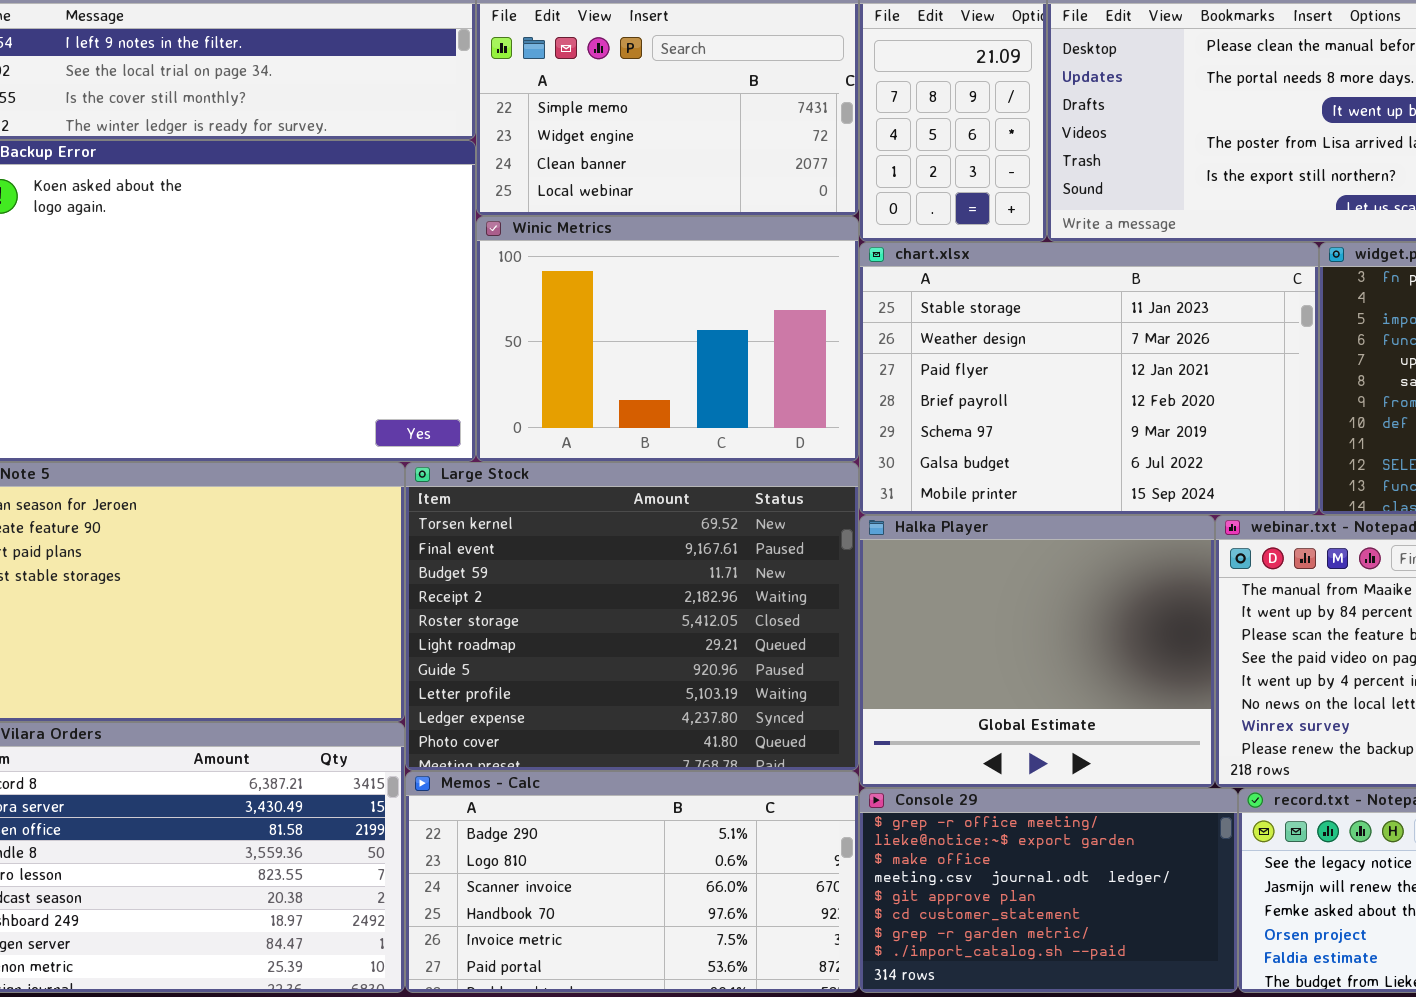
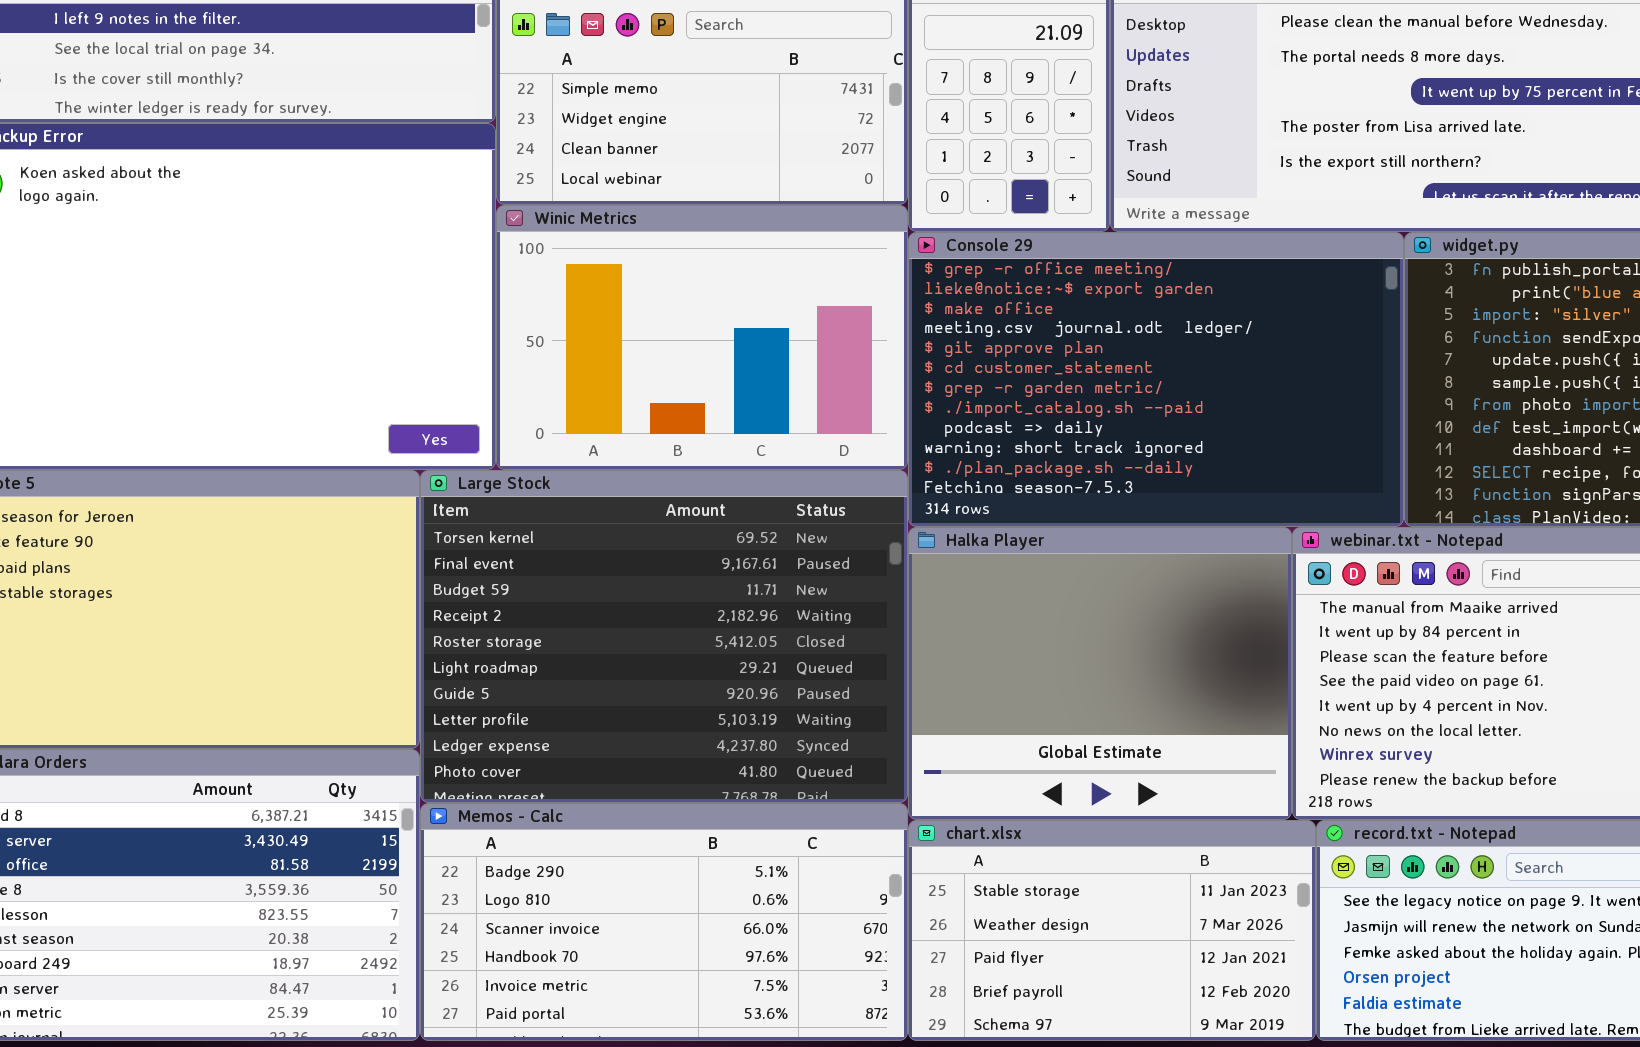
chart.xlsx: [859,242,1319,515] -> [908,820,1316,1041], moved, resized
Console 29: [859,788,1238,993] -> [908,232,1404,527], moved, resized

